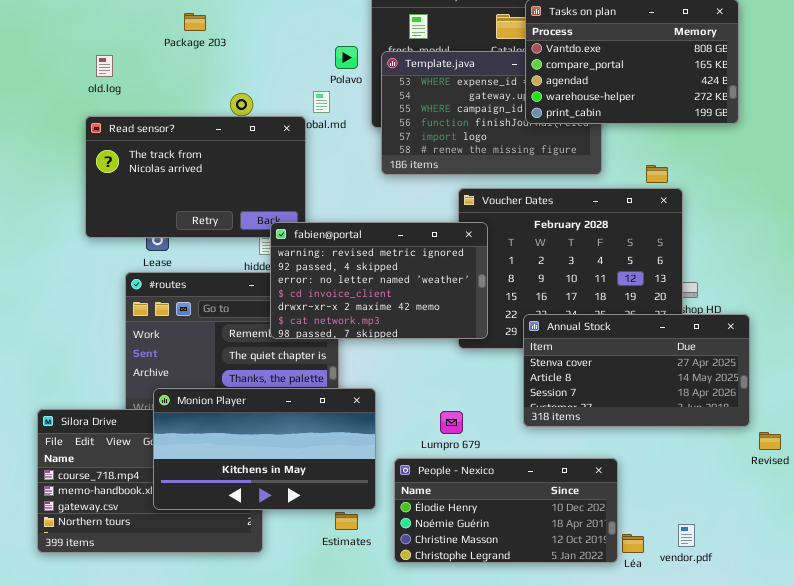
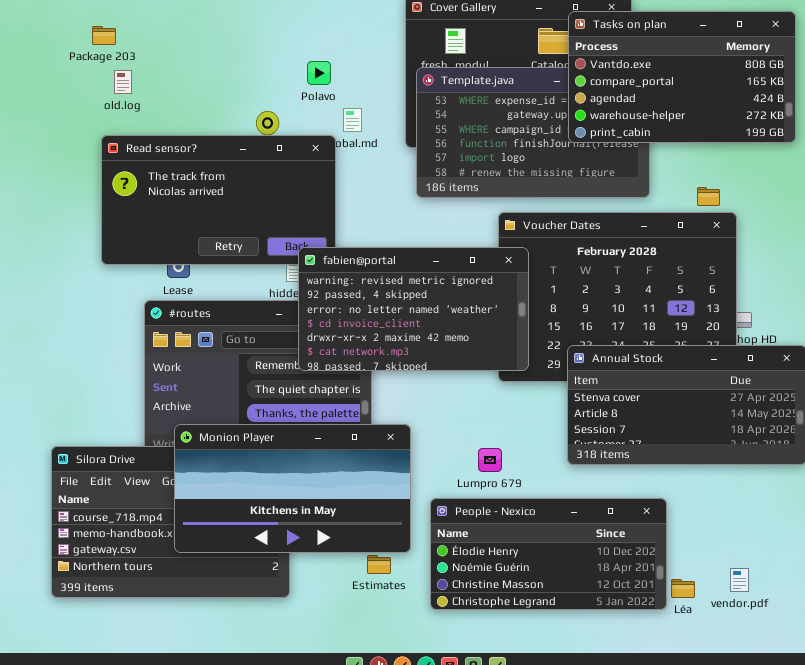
Package 203: [184,13,206,31] -> [92,26,116,45], moved
Polavo: [335,46,358,69] -> [307,61,331,85], moved

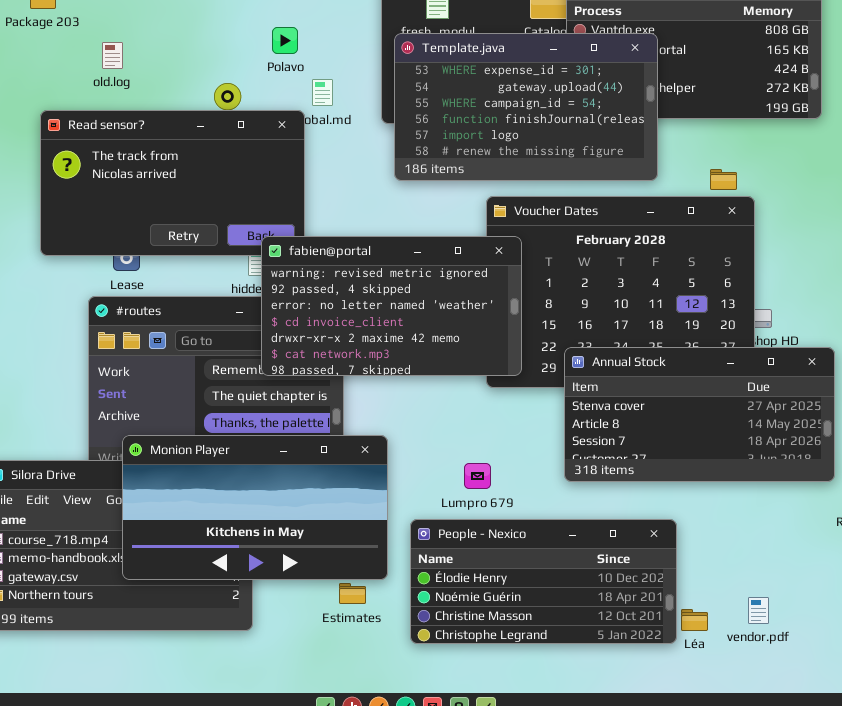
Template.java: [416,67,650,198] -> [394,33,658,181], raised
old.log: [114,70,132,94] -> [102,42,123,69], moved

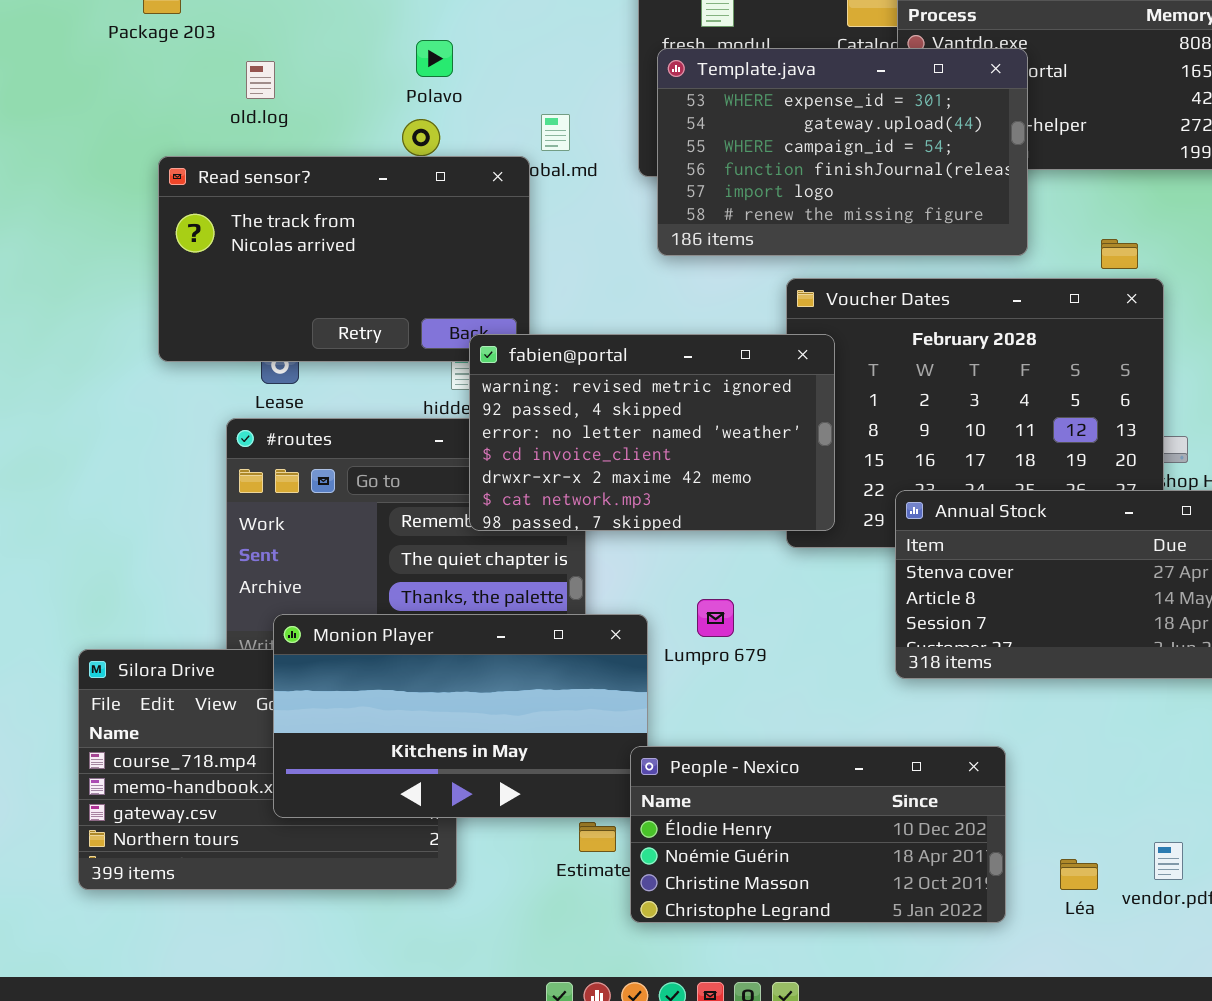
Polavo: [272,27,298,54] -> [416,40,453,77], moved
Lumpro 679: [464,463,491,489] -> [697,599,734,637], moved
People - Nexico: [410,519,677,644] -> [630,746,1006,923], moved

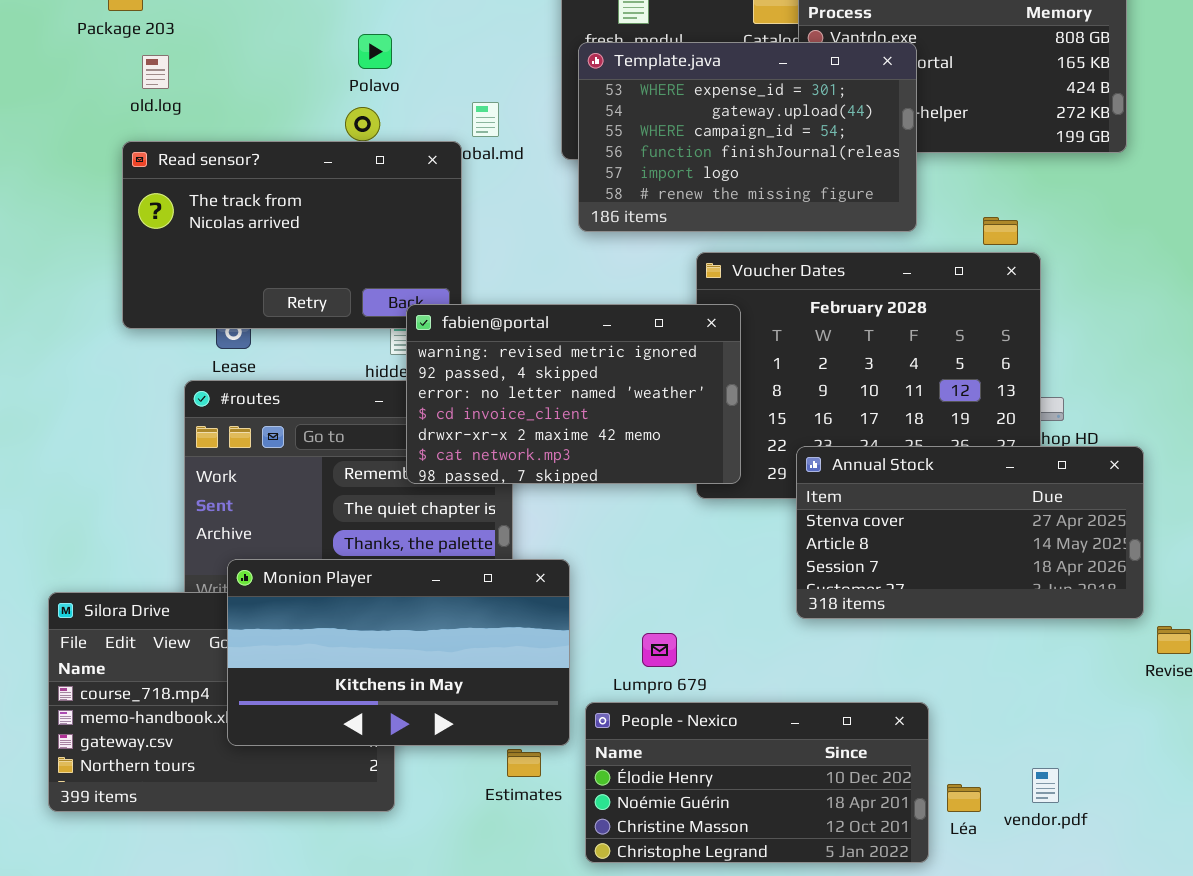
old.log: [246,61,275,99] -> [142,55,169,89], moved
Lumpro 679: [697,599,734,637] -> [642,633,677,667], moved
People - Nexico: [630,746,1006,923] -> [585,702,929,863], moved

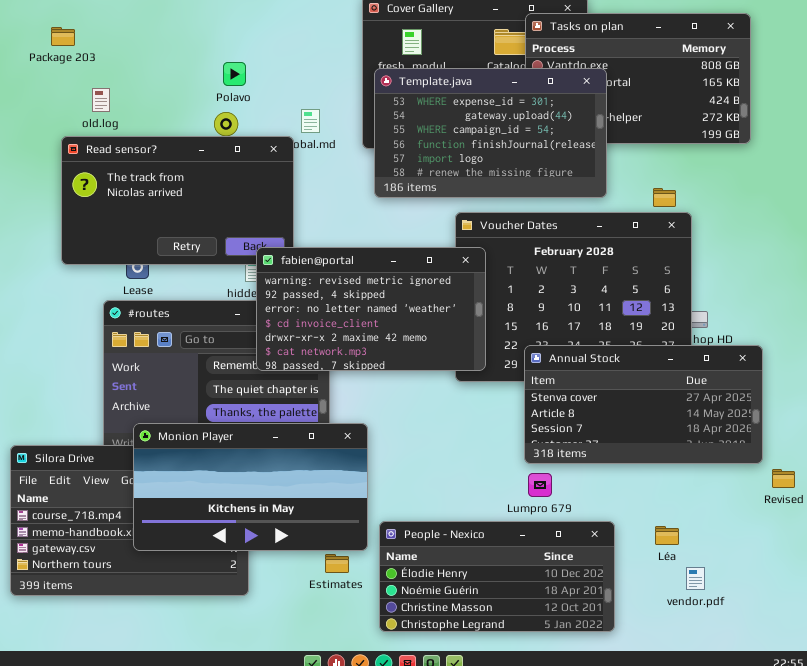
old.log: [142,55,169,89] -> [92,88,110,112], moved
Lumpro 679: [642,633,677,667] -> [528,473,552,497], moved
Léa: [947,784,981,812] -> [655,526,679,545], moved

